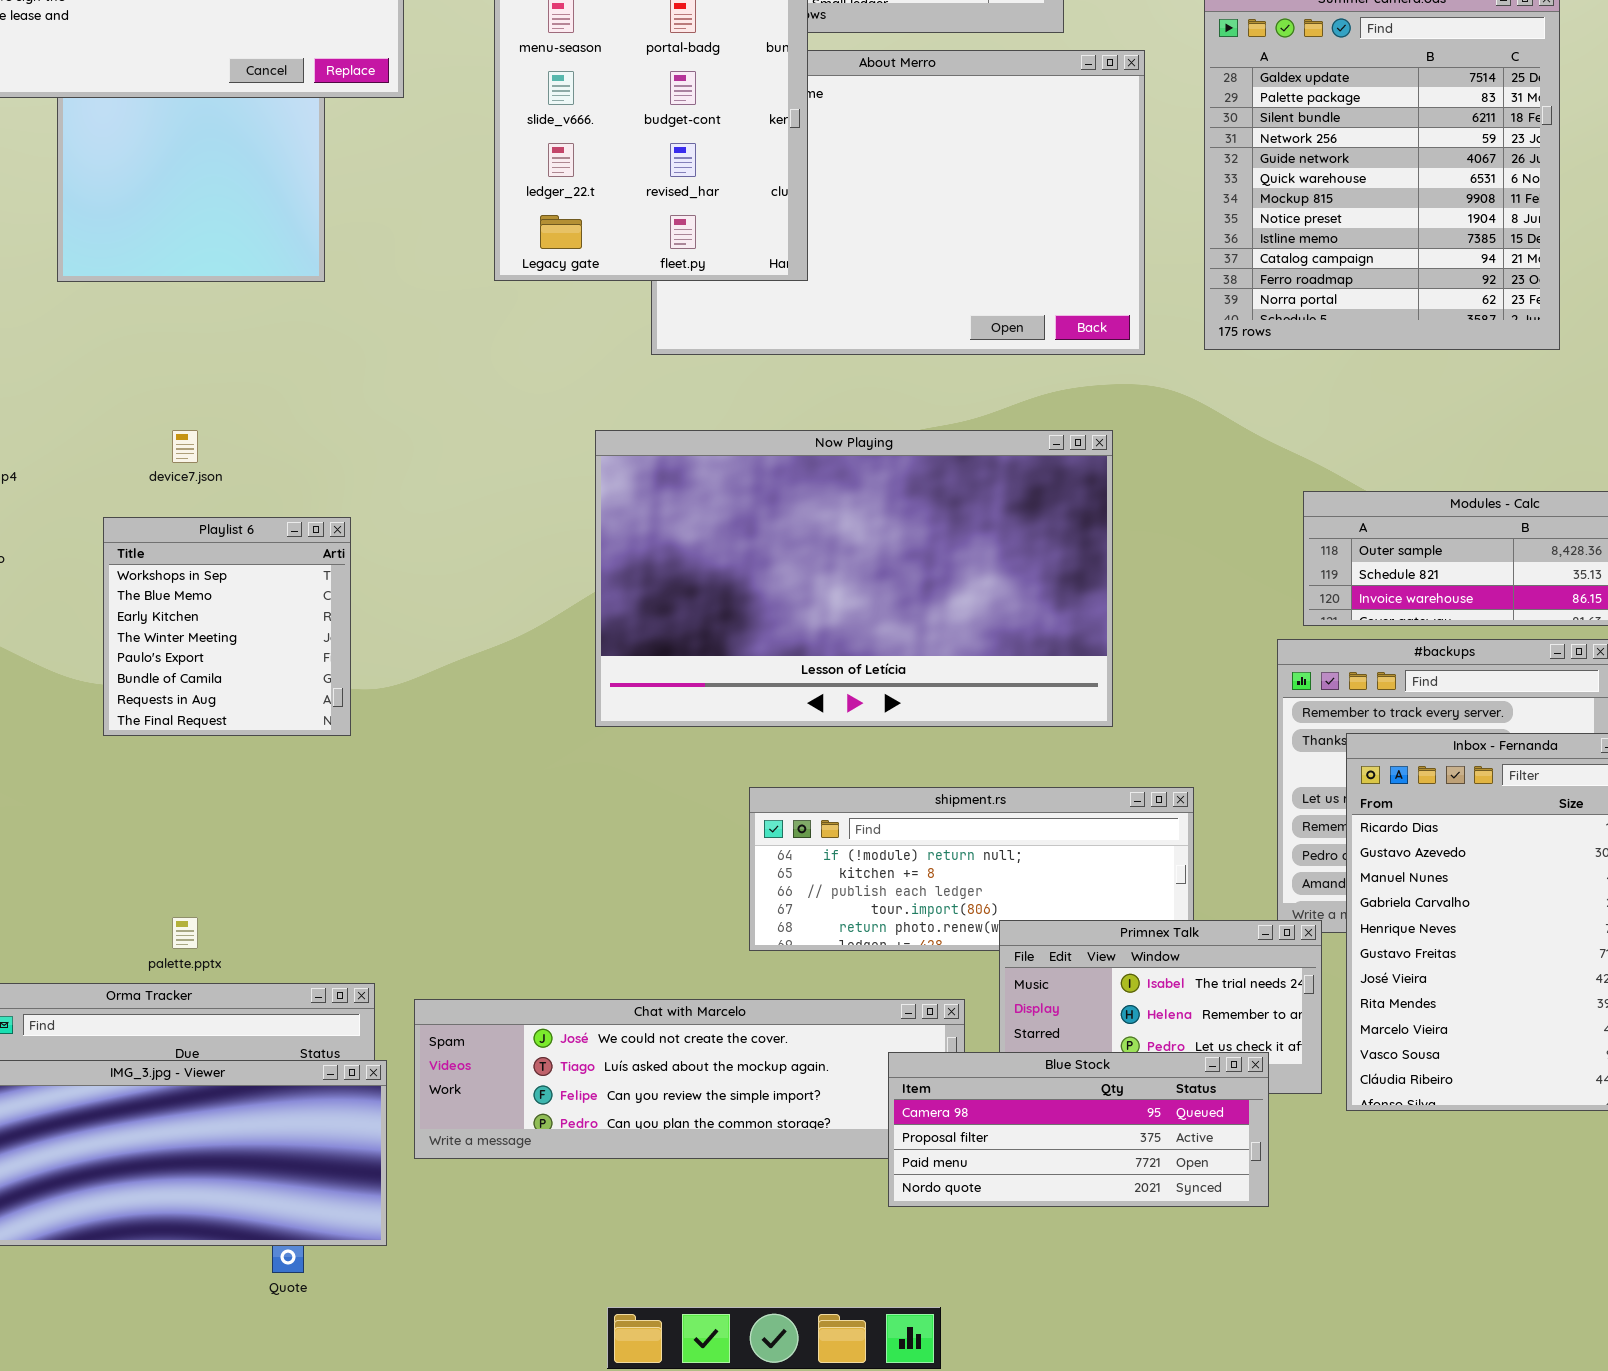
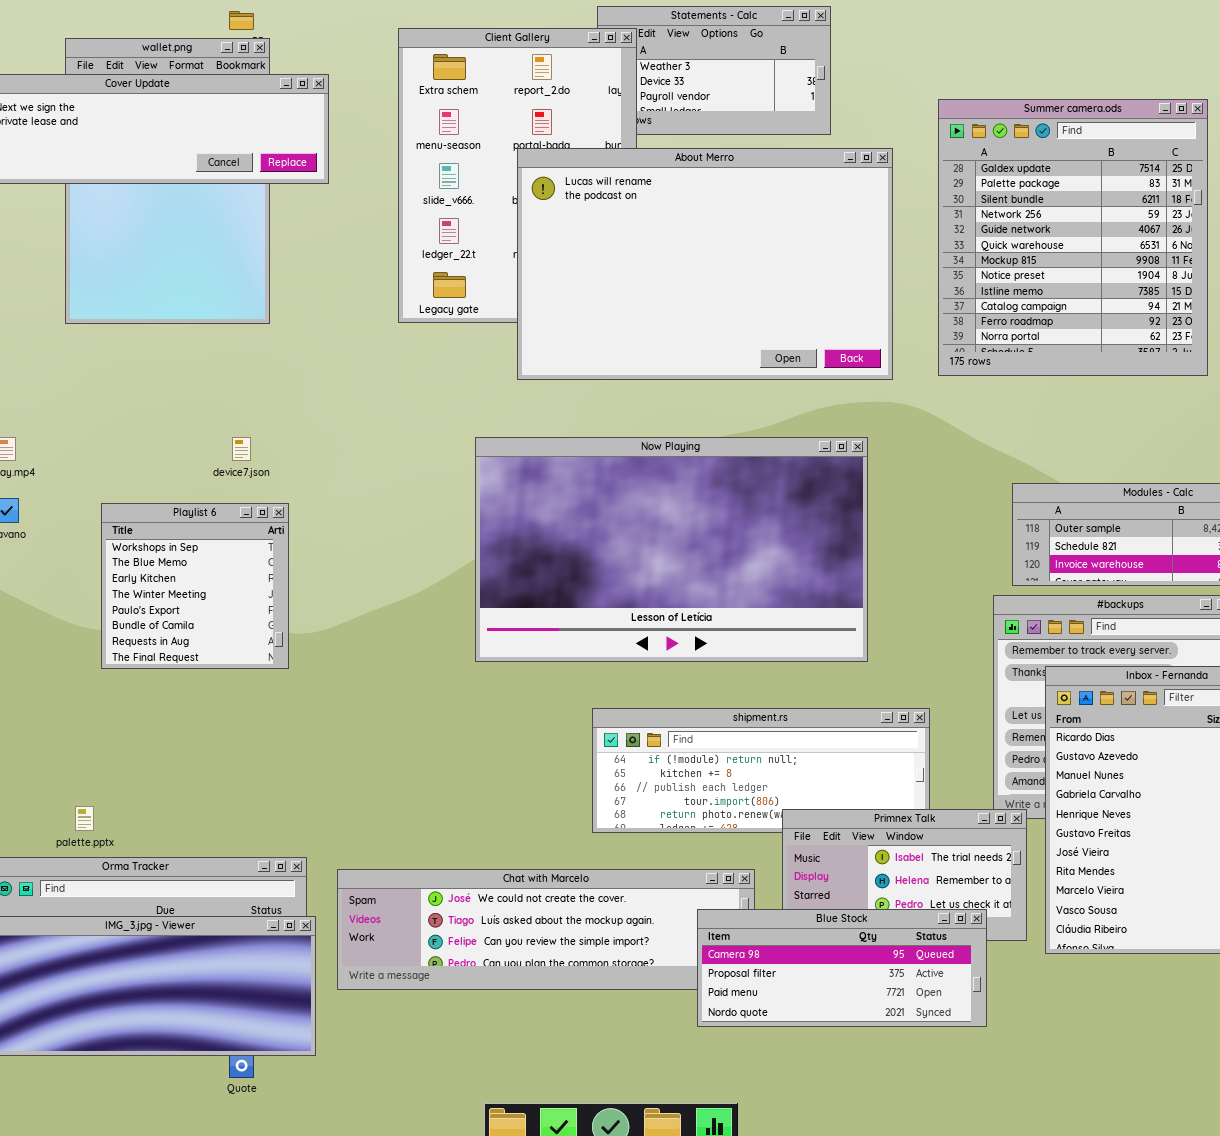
About Merro: [651,50,1145,355] -> [517,148,893,380], raised
device7.json: [172,430,198,463] -> [232,437,251,461], moved
palette.pptx: [172,917,198,949] -> [75,806,94,831], moved

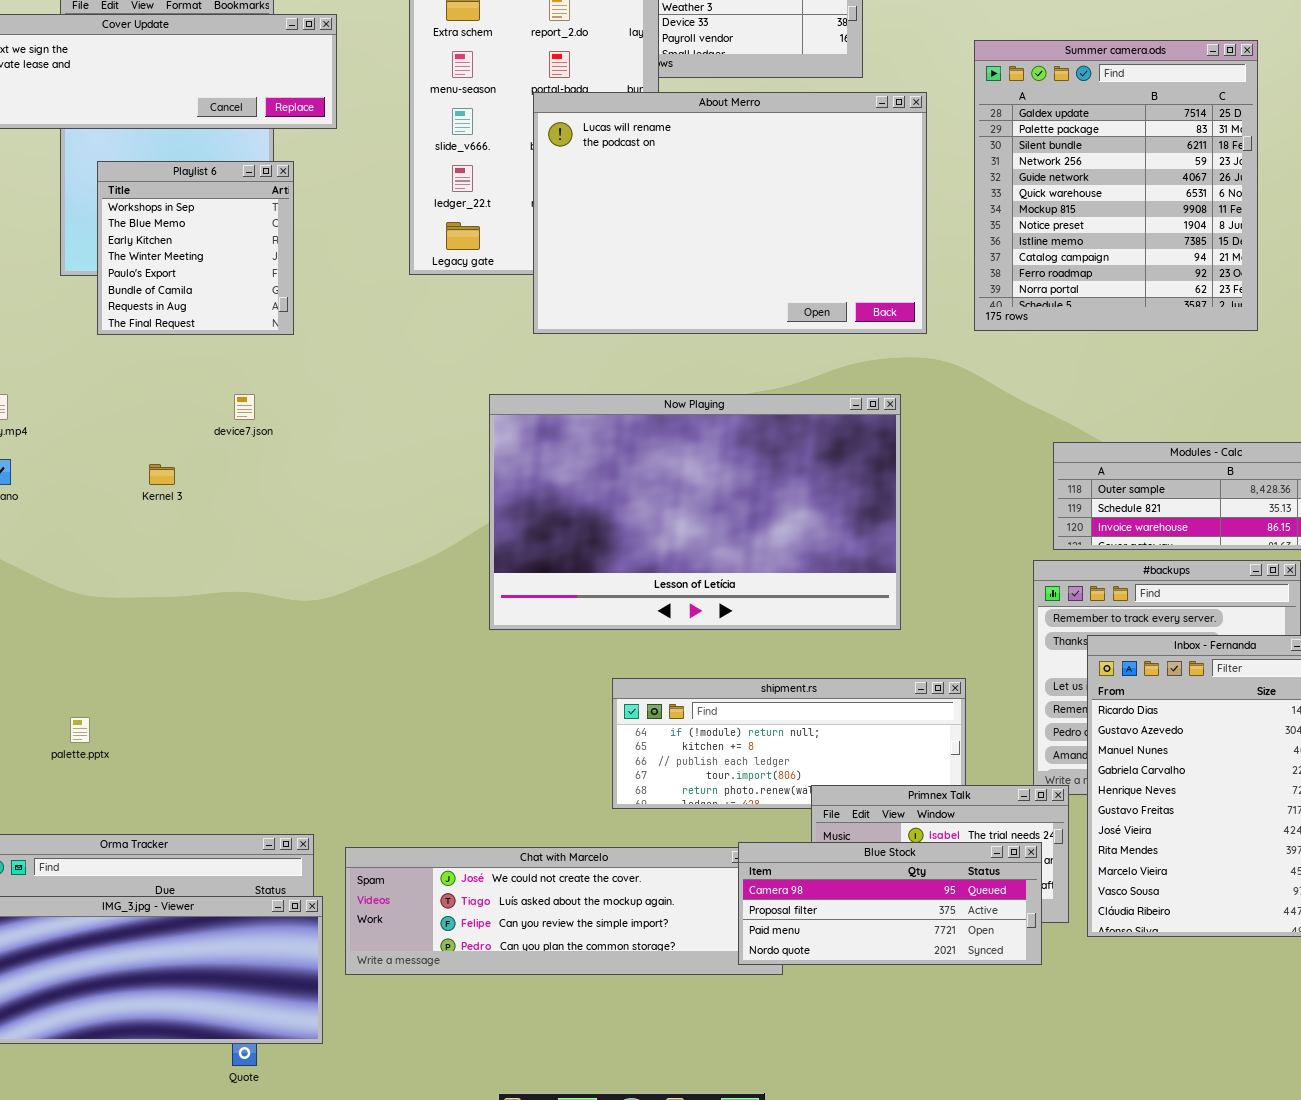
Playlist 6: [101,503,289,669] -> [97,161,294,335], moved
palette.pptx: [75,806,94,831] -> [70,717,90,743], moved
Blue Stock: [697,909,987,1027] -> [738,842,1042,965], moved

